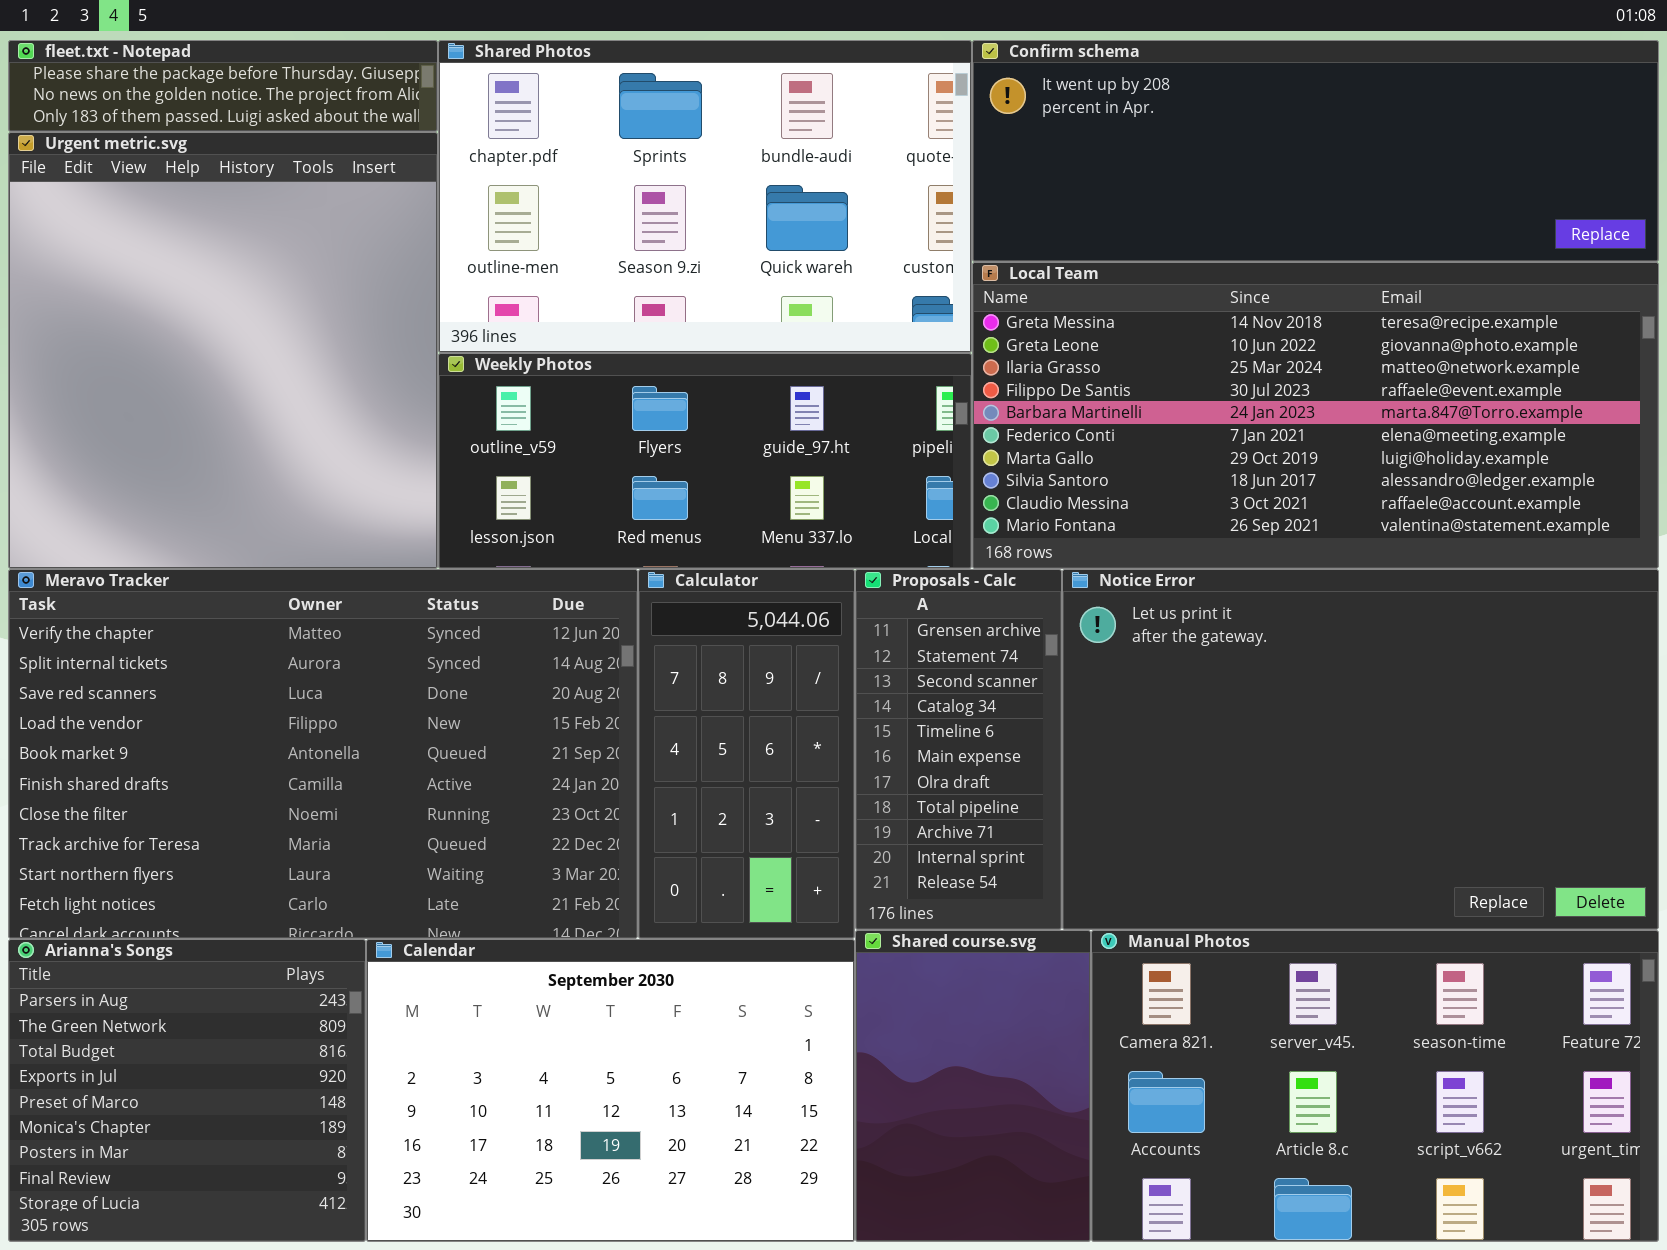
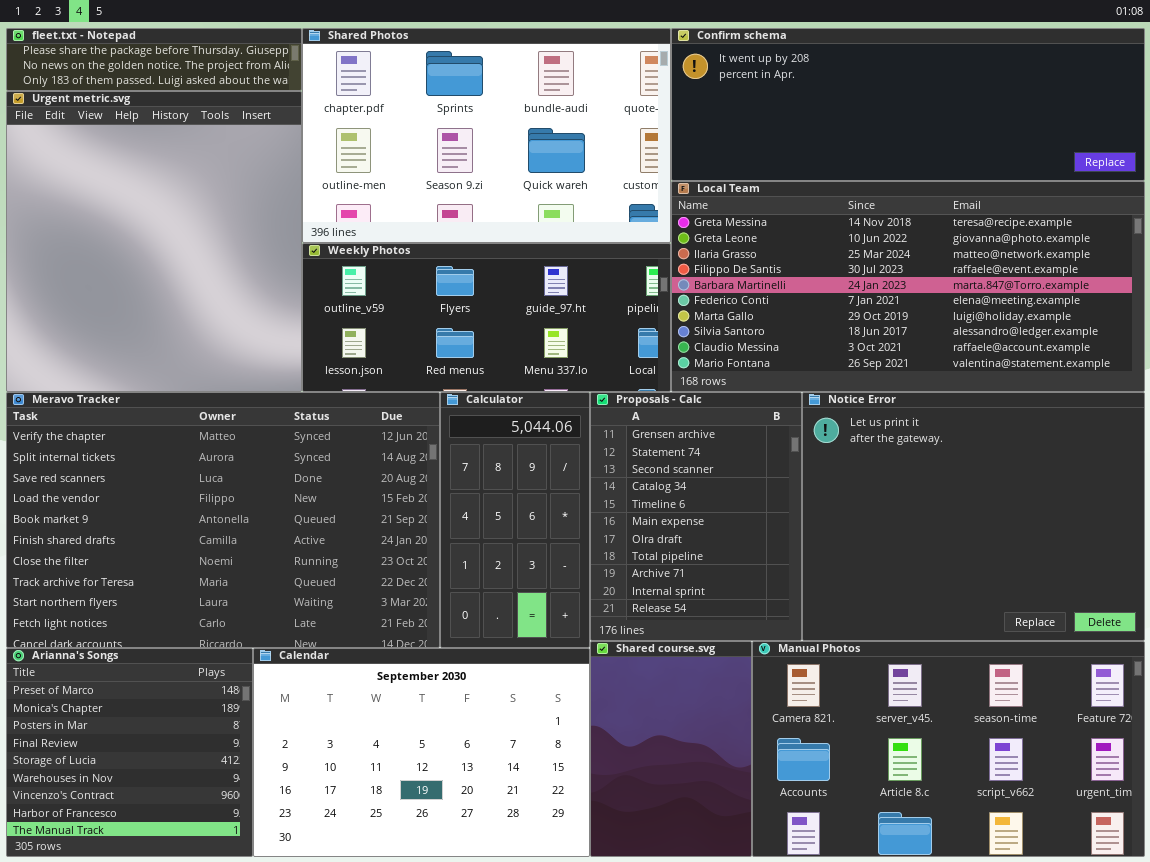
Proposals - Calc: [855,569,1062,930] -> [590,392,802,641], resized
Notice Error: [1062,569,1659,930] -> [802,392,1145,641], resized
Arianna's Songs: [8,939,366,1242] -> [6,648,253,857], scrolled down 4 rows

